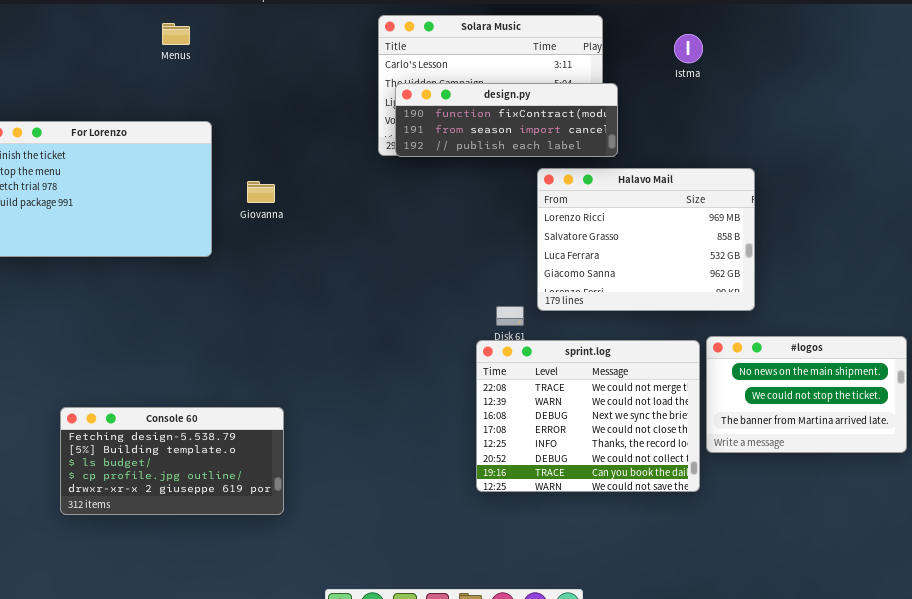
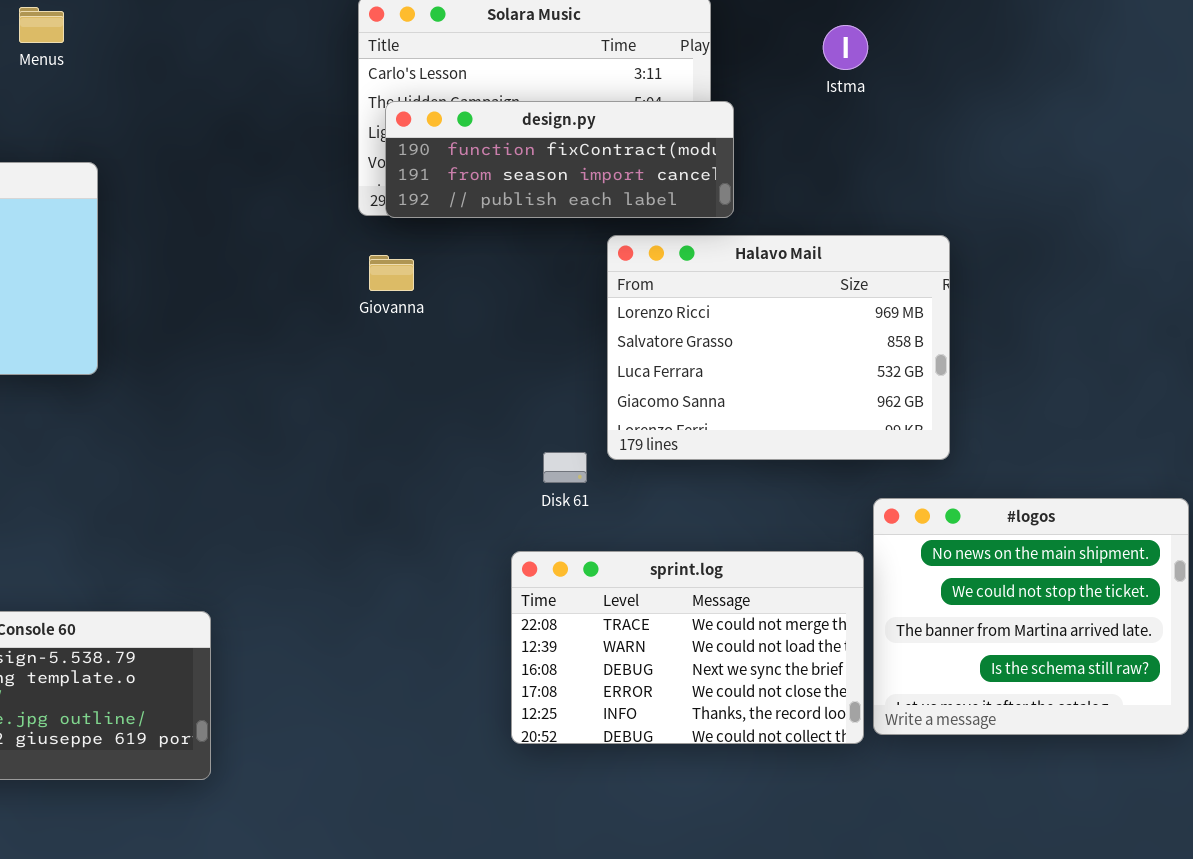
Giovanna: [247,181,275,203] -> [369,255,414,291], moved
#logos: [706,336,907,453] -> [873,498,1189,735], resized
sprint.log: [476,340,700,492] -> [511,551,864,744], resized

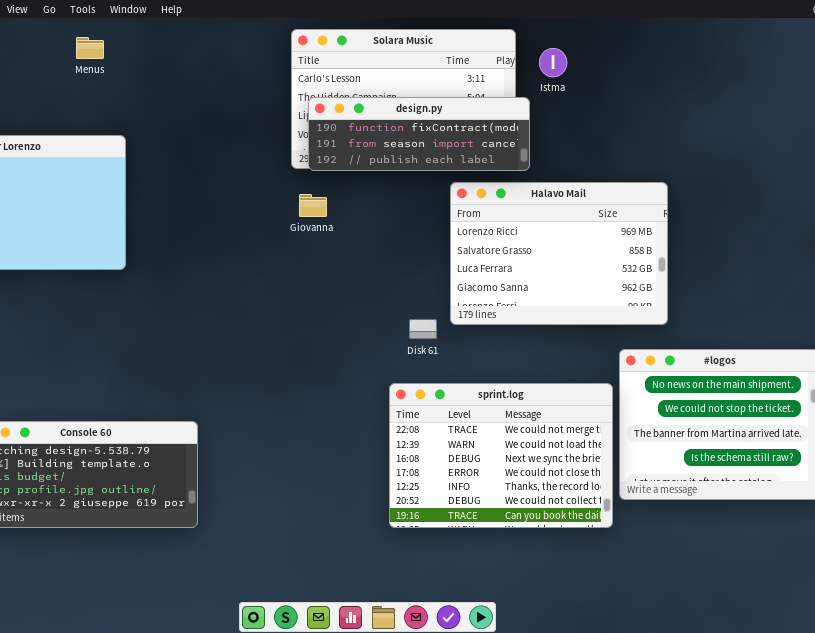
Istma: [823,25,868,70] -> [539,48,567,77], moved
sprint.log: [511,551,864,744] -> [389,383,613,528], resized

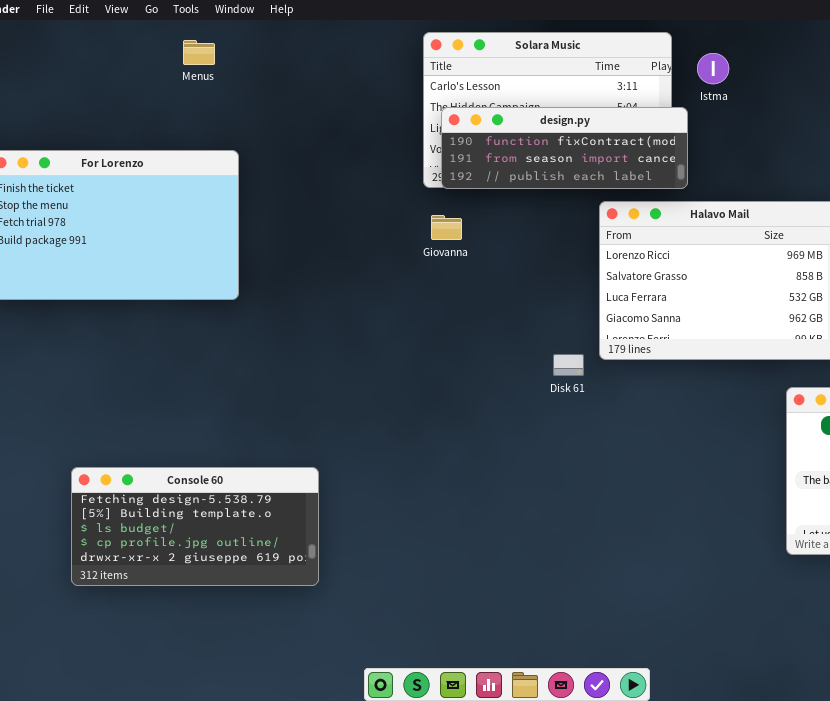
sprint.log: [389,383,613,528] -> none, closed

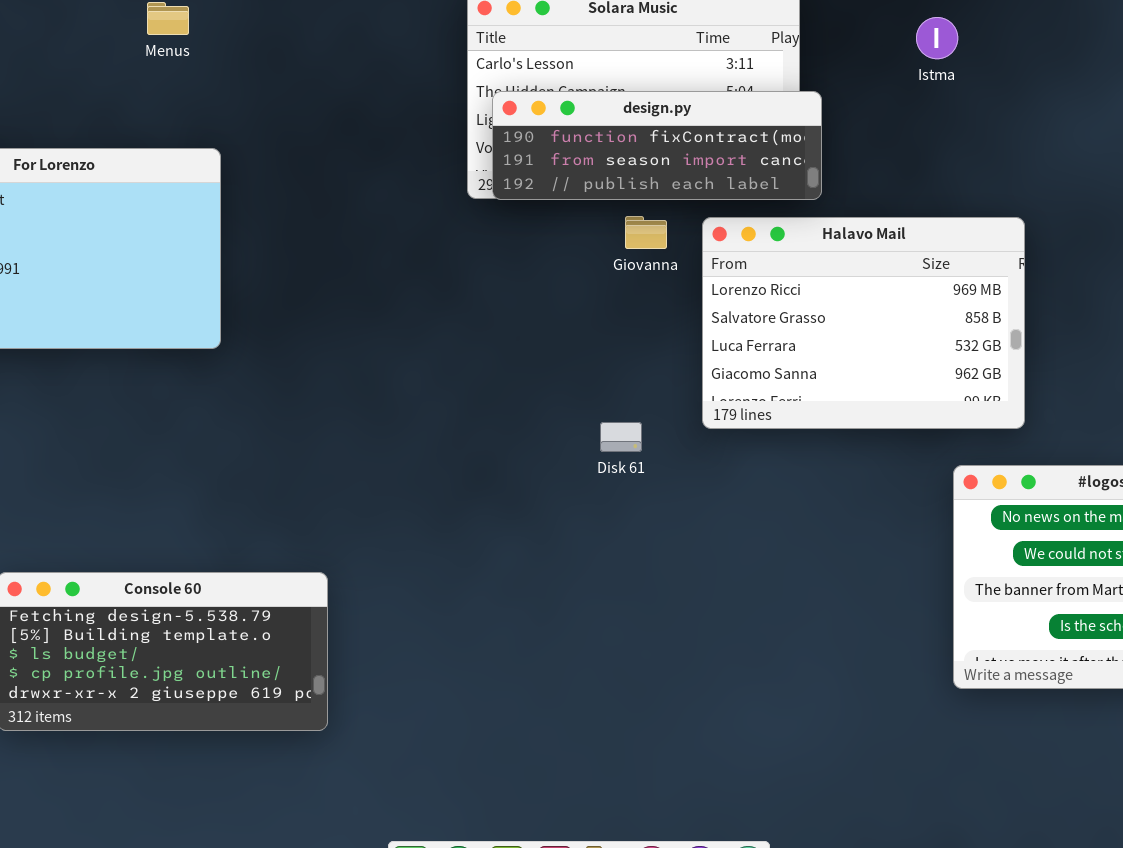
Istma: [697,53,729,84] -> [916,17,958,59], moved
Giovanna: [431,215,462,240] -> [625,216,667,249], moved
Disk 61: [553,354,584,376] -> [600,422,642,452], moved

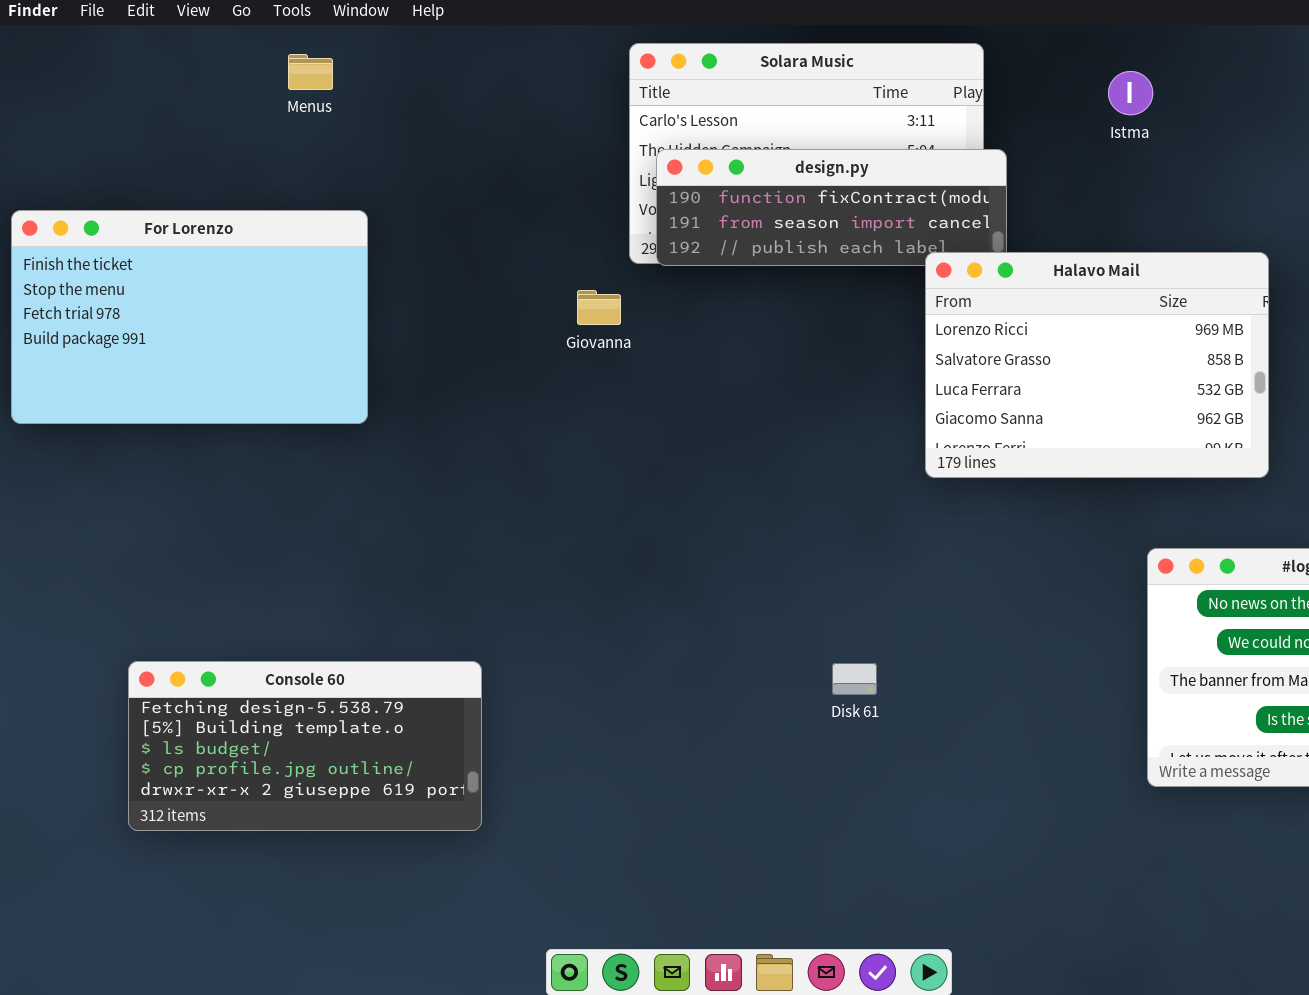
Giovanna: [625,216,667,249] -> [577,290,621,325], moved
Halavo Mail: [702,217,1025,429] -> [925,252,1269,478], moved
Disk 61: [600,422,642,452] -> [832,663,877,695], moved

